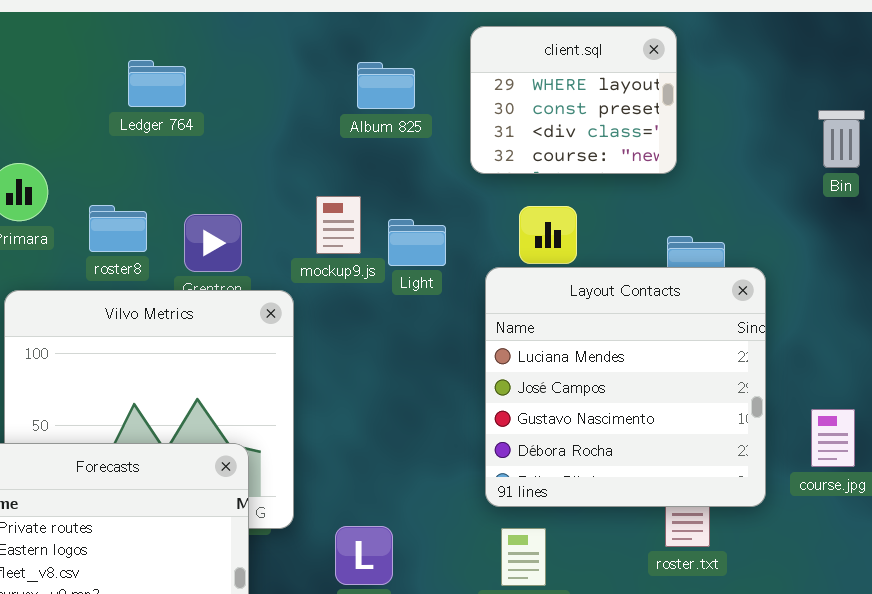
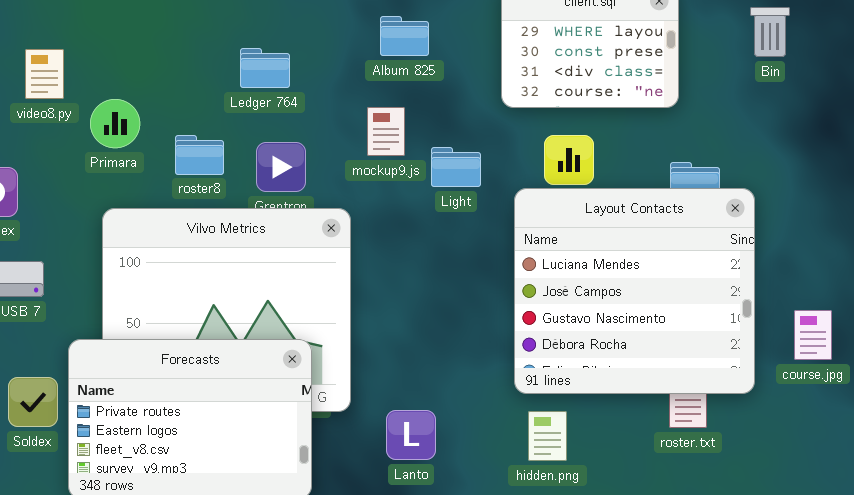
Ledger 764: [128,60,186,107] -> [240,48,290,88], moved
Album 825: [357,62,415,109] -> [380,16,429,56], moved
Bin: [818,110,865,168] -> [750,7,790,57], moved
mockup9.js: [316,196,361,254] -> [367,107,405,156], moved

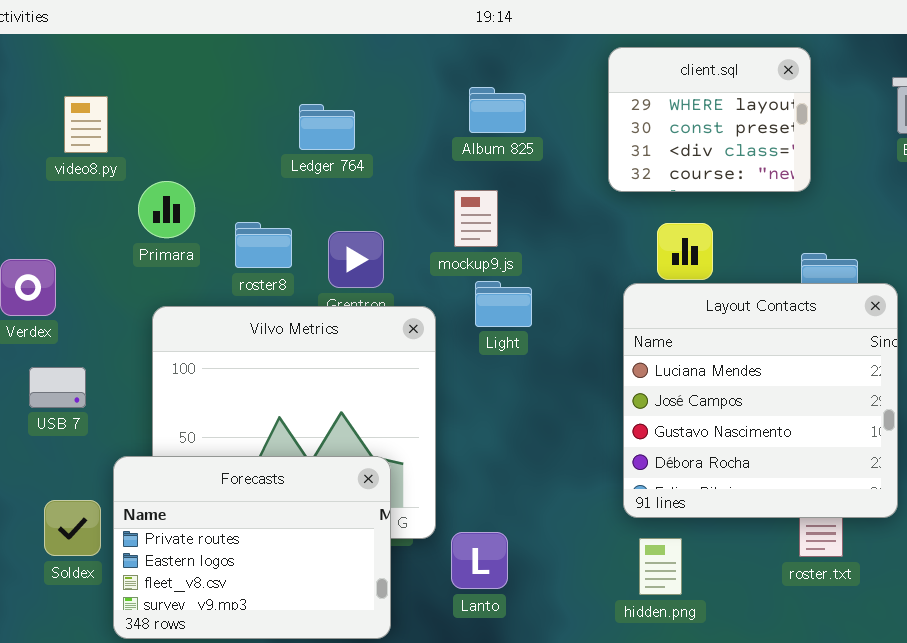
Ledger 764: [240,48,290,88] -> [299,104,355,150], moved
video8.py: [25,49,64,99] -> [64,96,108,153], moved
Light: [431,147,481,187] -> [475,281,532,327], moved
Lanto: [386,410,436,460] -> [451,532,508,589], moved

